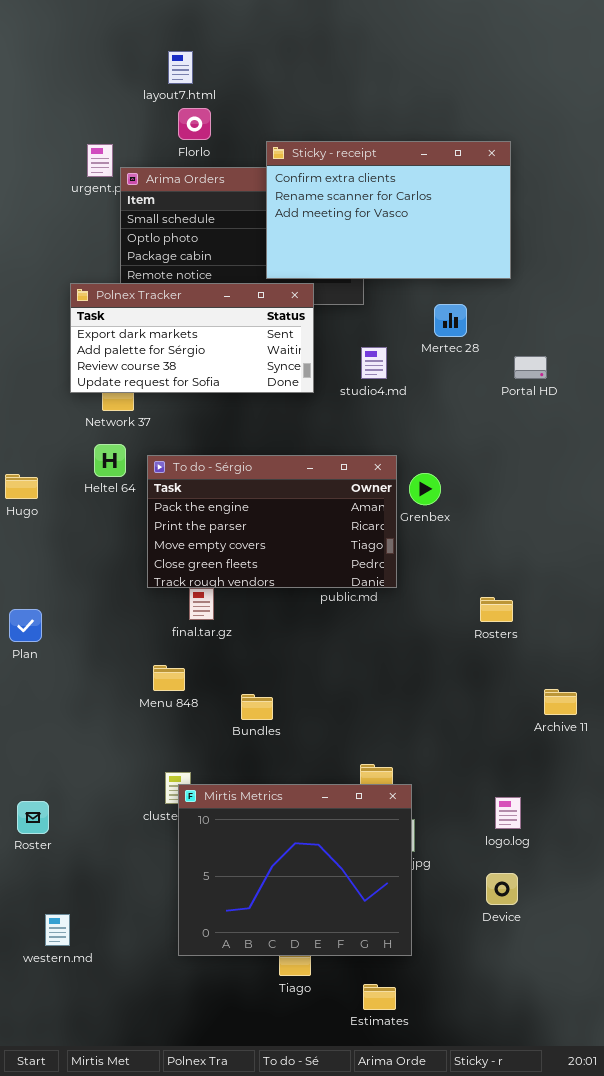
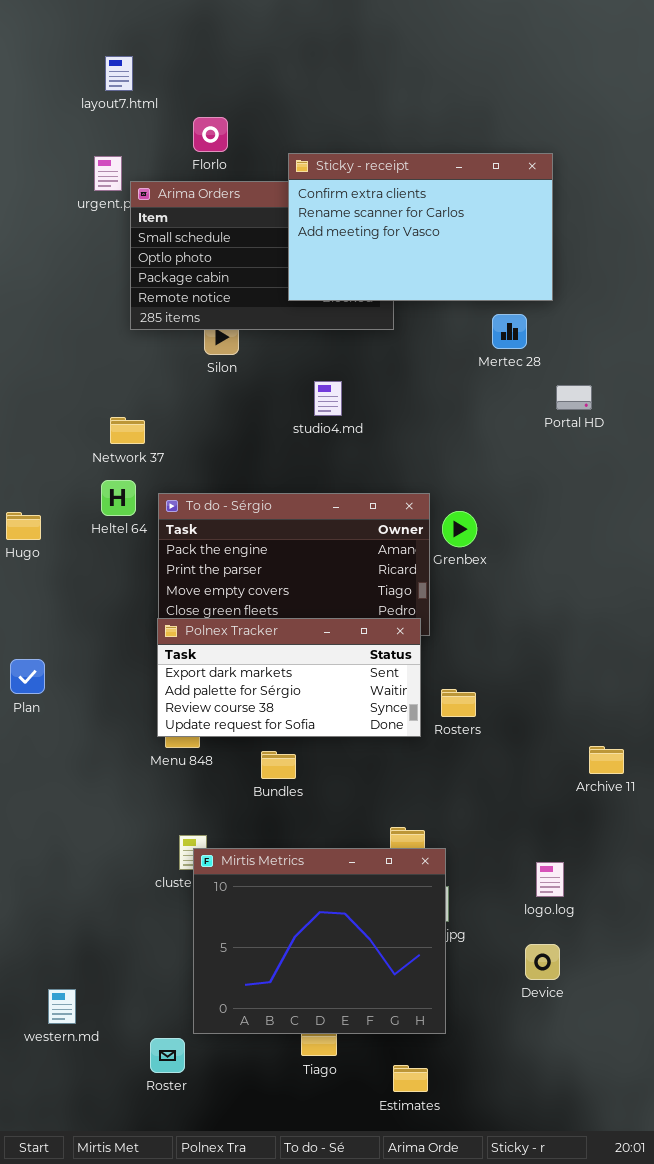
layout7.html: [168,51,193,84] -> [105,56,133,91], moved
Polnex Tracker: [70,283,314,393] -> [157,618,421,737], moved
Mertec 28: [434,304,467,337] -> [492,314,527,349], moved
studio4.md: [361,347,387,379] -> [314,381,342,416], moved
Rosters: [480,597,513,622] -> [441,689,476,717], moved
Roster: [17,801,49,834] -> [150,1038,185,1073], moved

